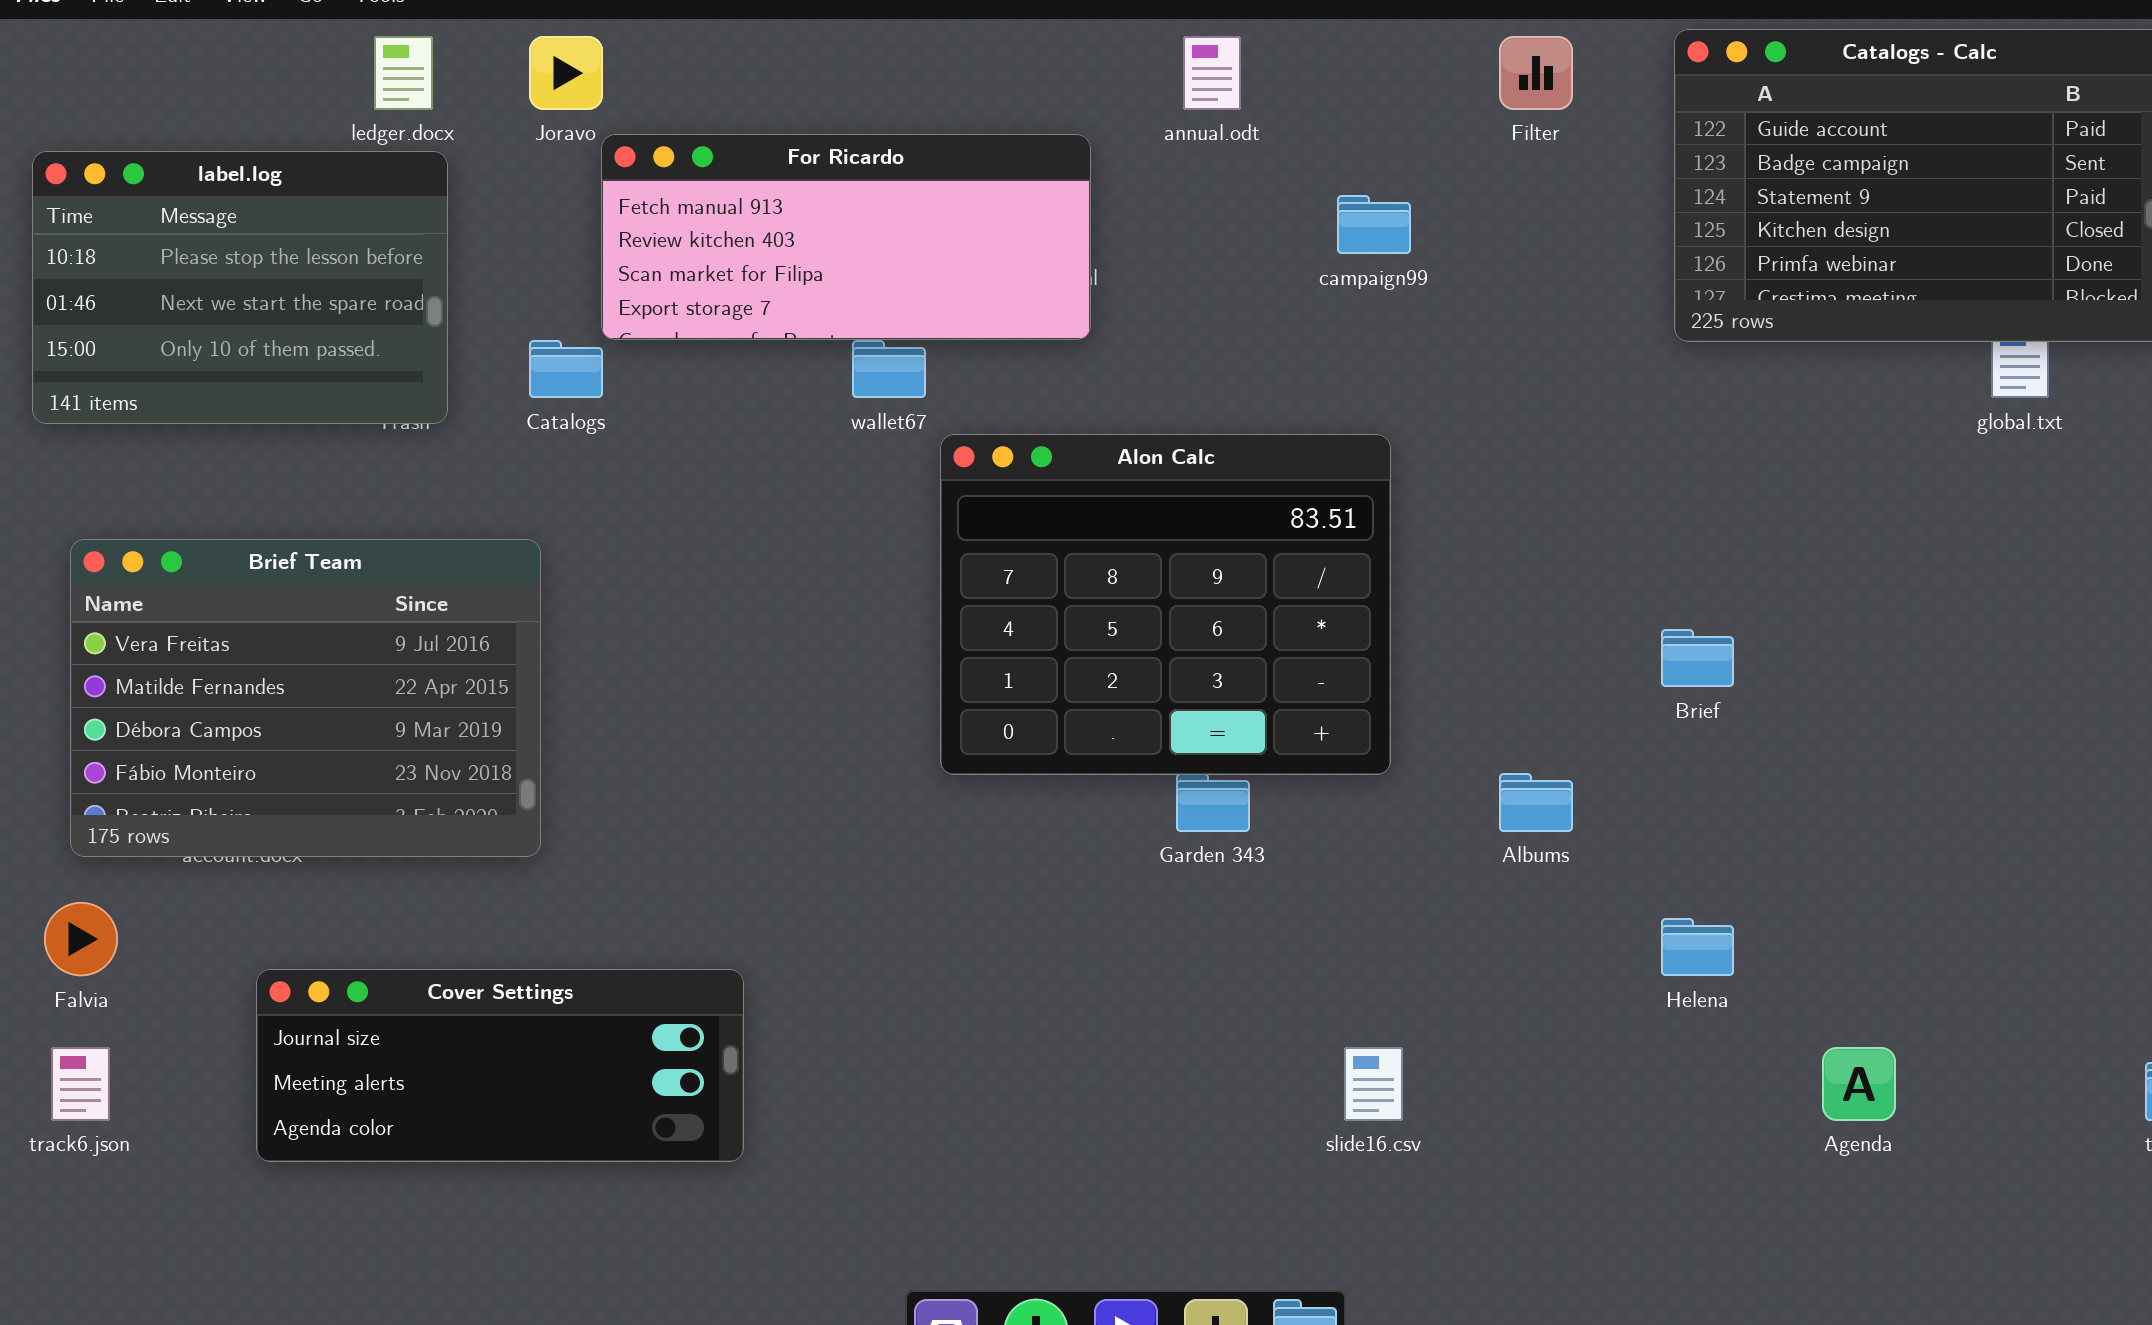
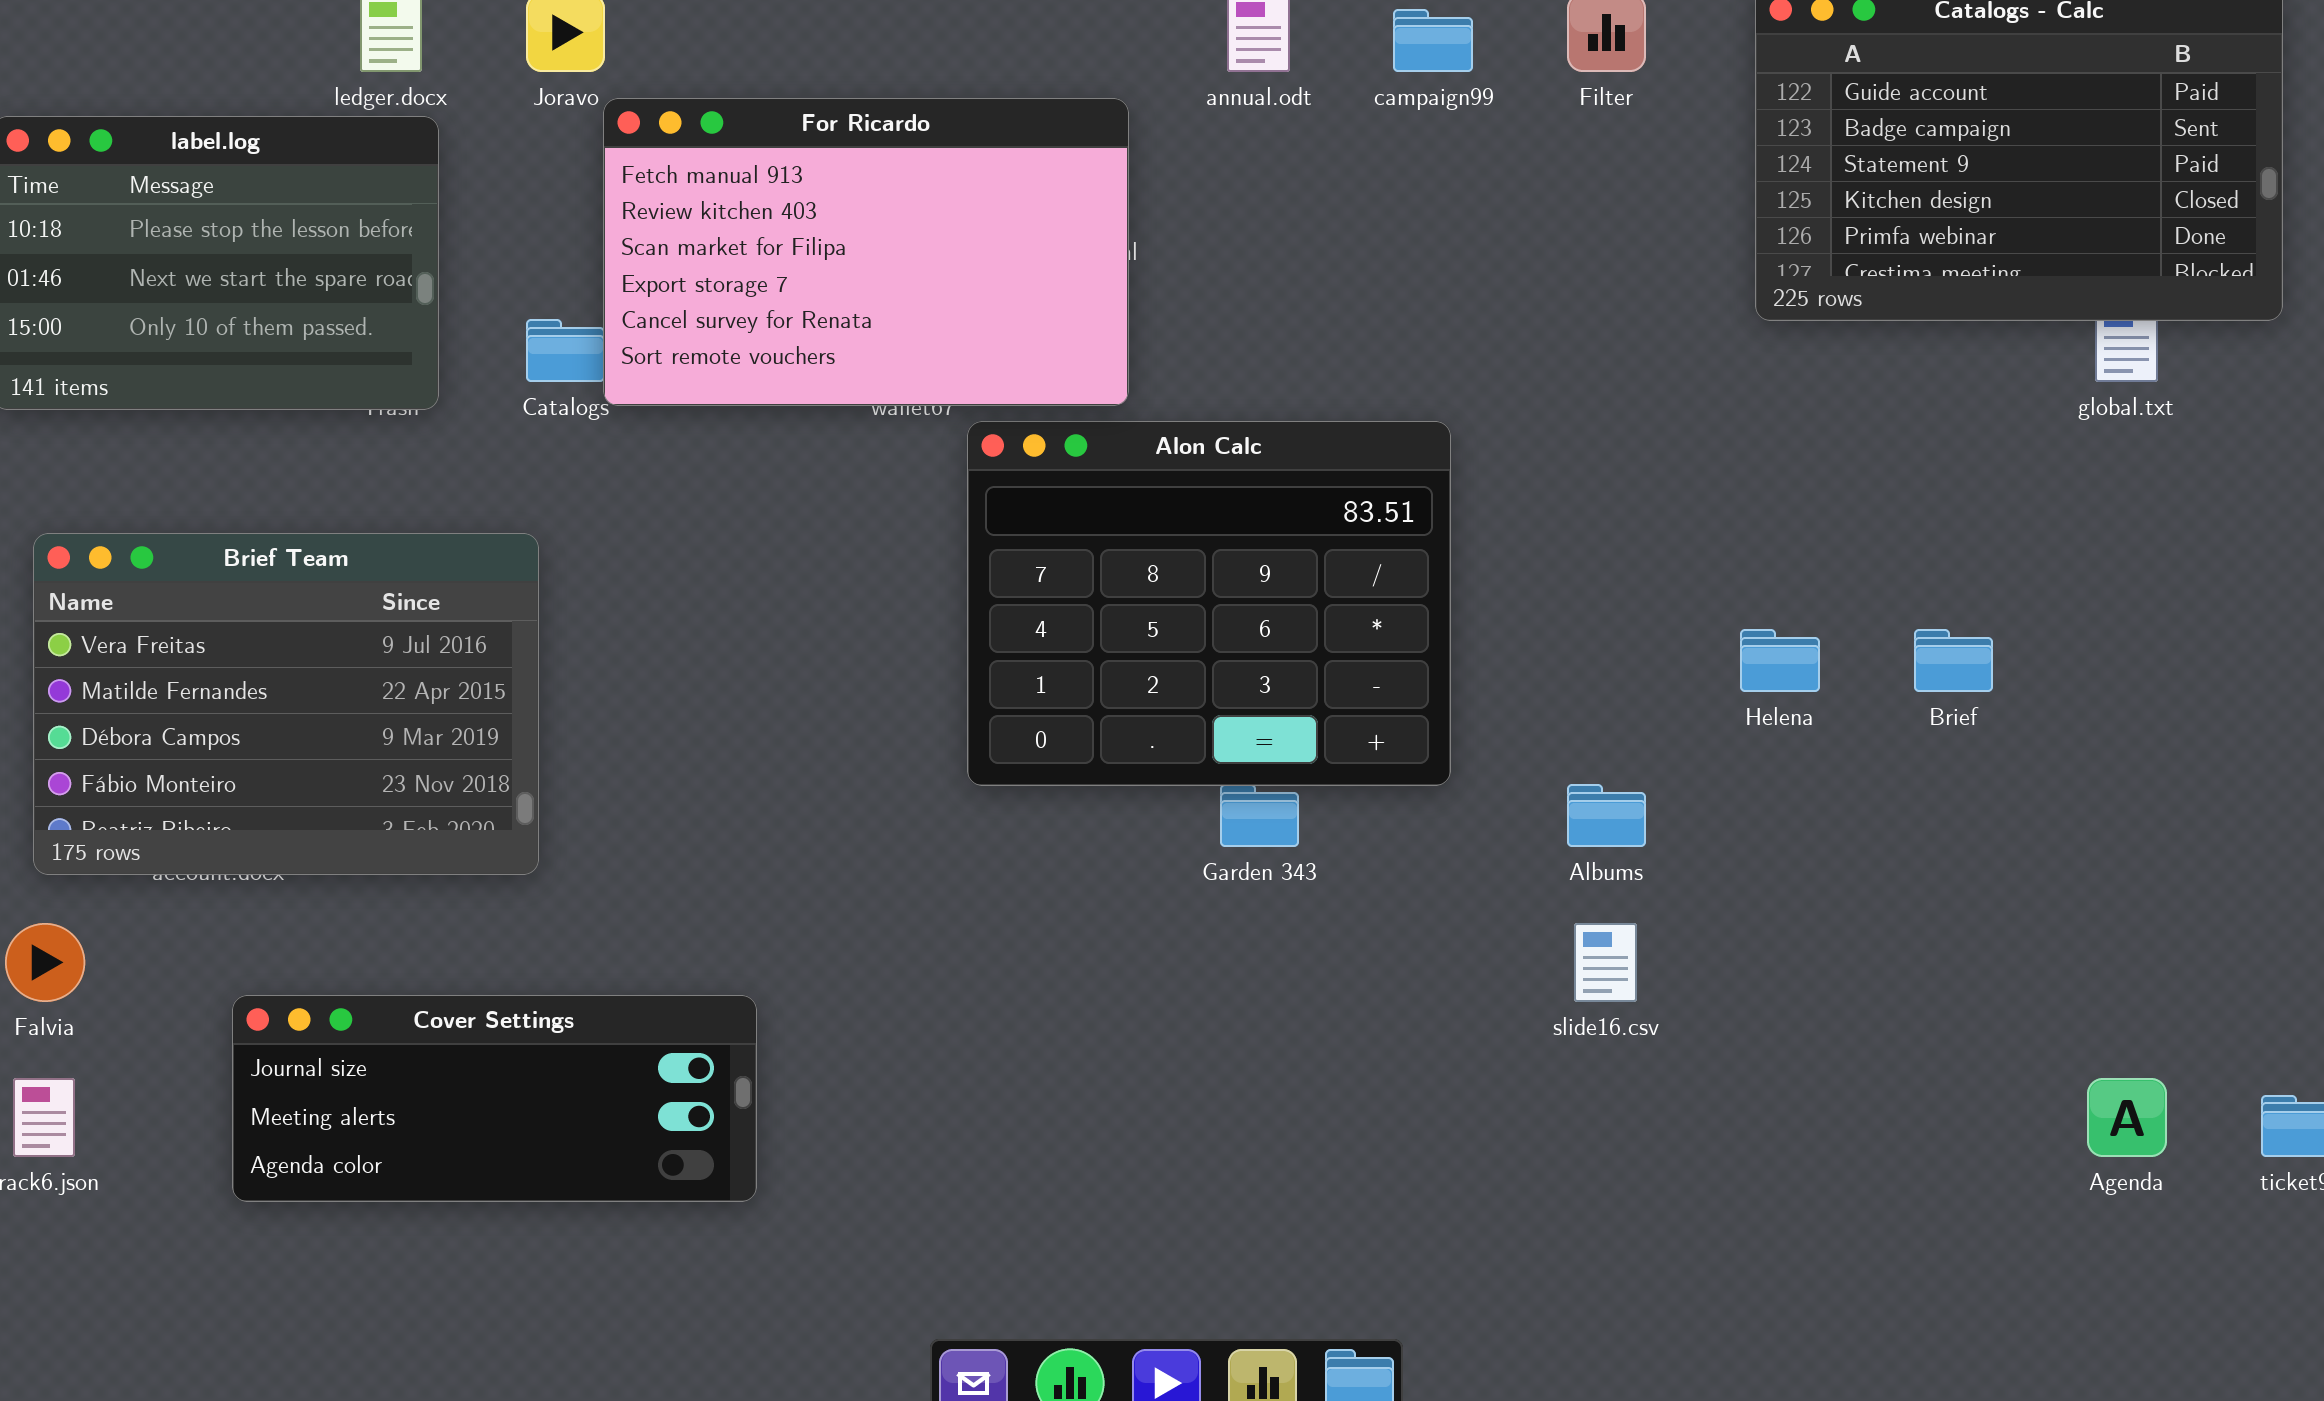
For Ricardo: [601,134,1091,340] -> [603,98,1129,406], resized
campaign99: [1337,195,1411,254] -> [1393,9,1473,72], moved
Brief: [1661,629,1734,687] -> [1914,629,1993,692], moved
Helena: [1661,918,1734,976] -> [1740,629,1820,692], moved
slide16.csv: [1344,1047,1403,1121] -> [1574,923,1637,1002], moved
Agenda: [1822,1047,1896,1121] -> [2087,1078,2167,1157], moved

